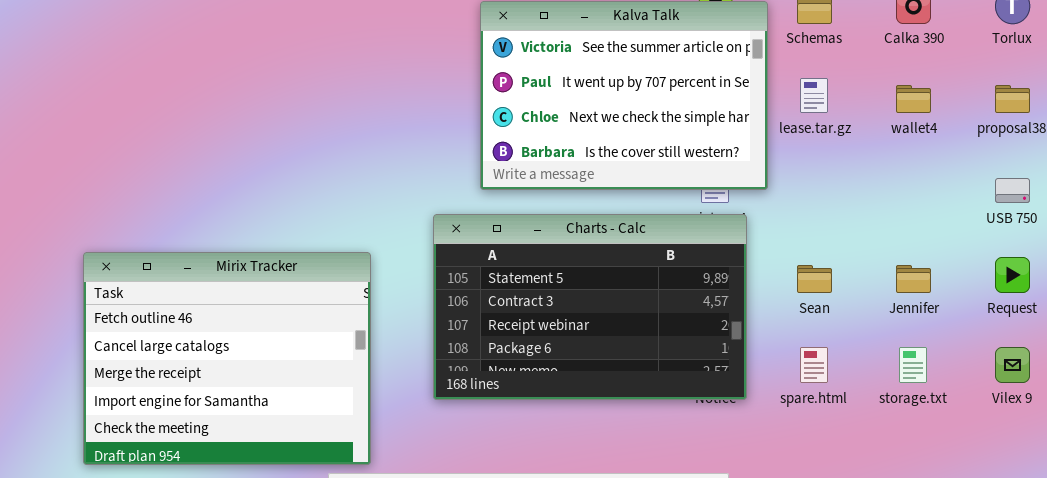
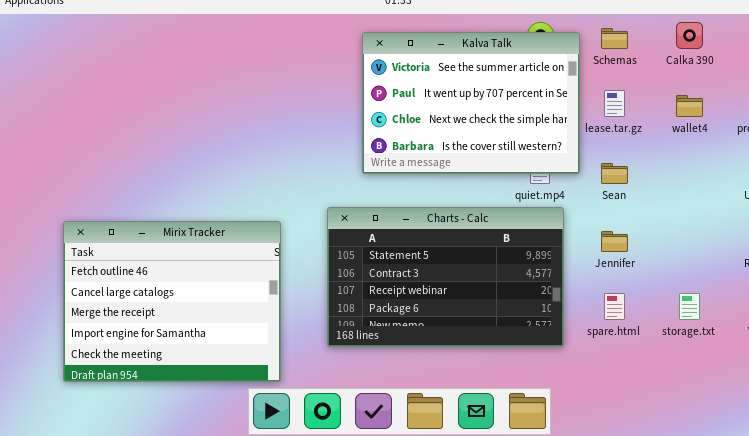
Charts - Calc: [433,214,747,400] -> [327,207,564,347], moved
Sean: [797,265,832,293] -> [601,163,628,184], moved
Jennifer: [896,265,931,293] -> [601,231,628,252], moved

